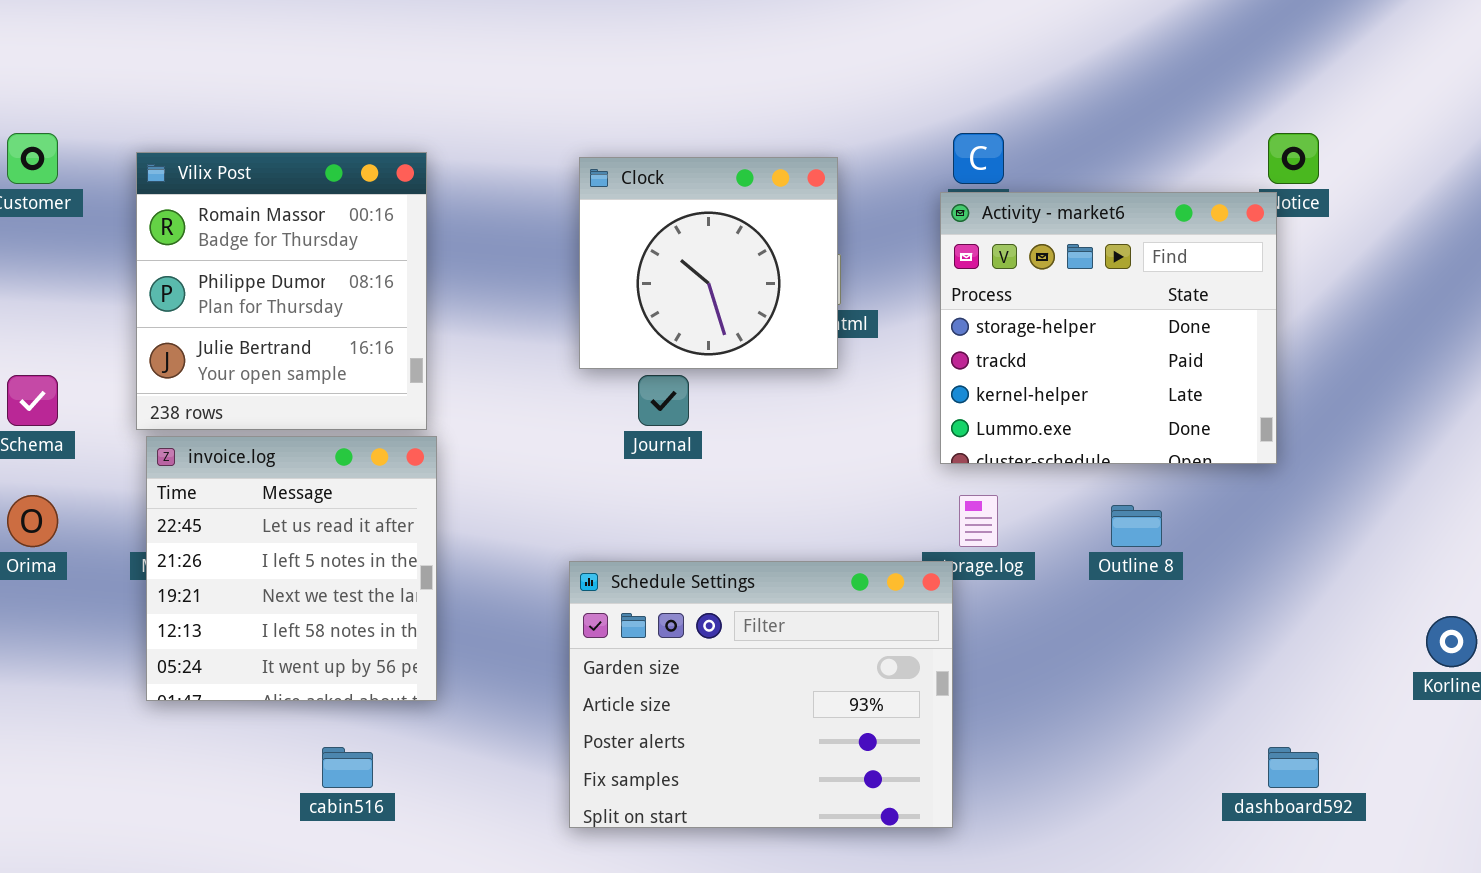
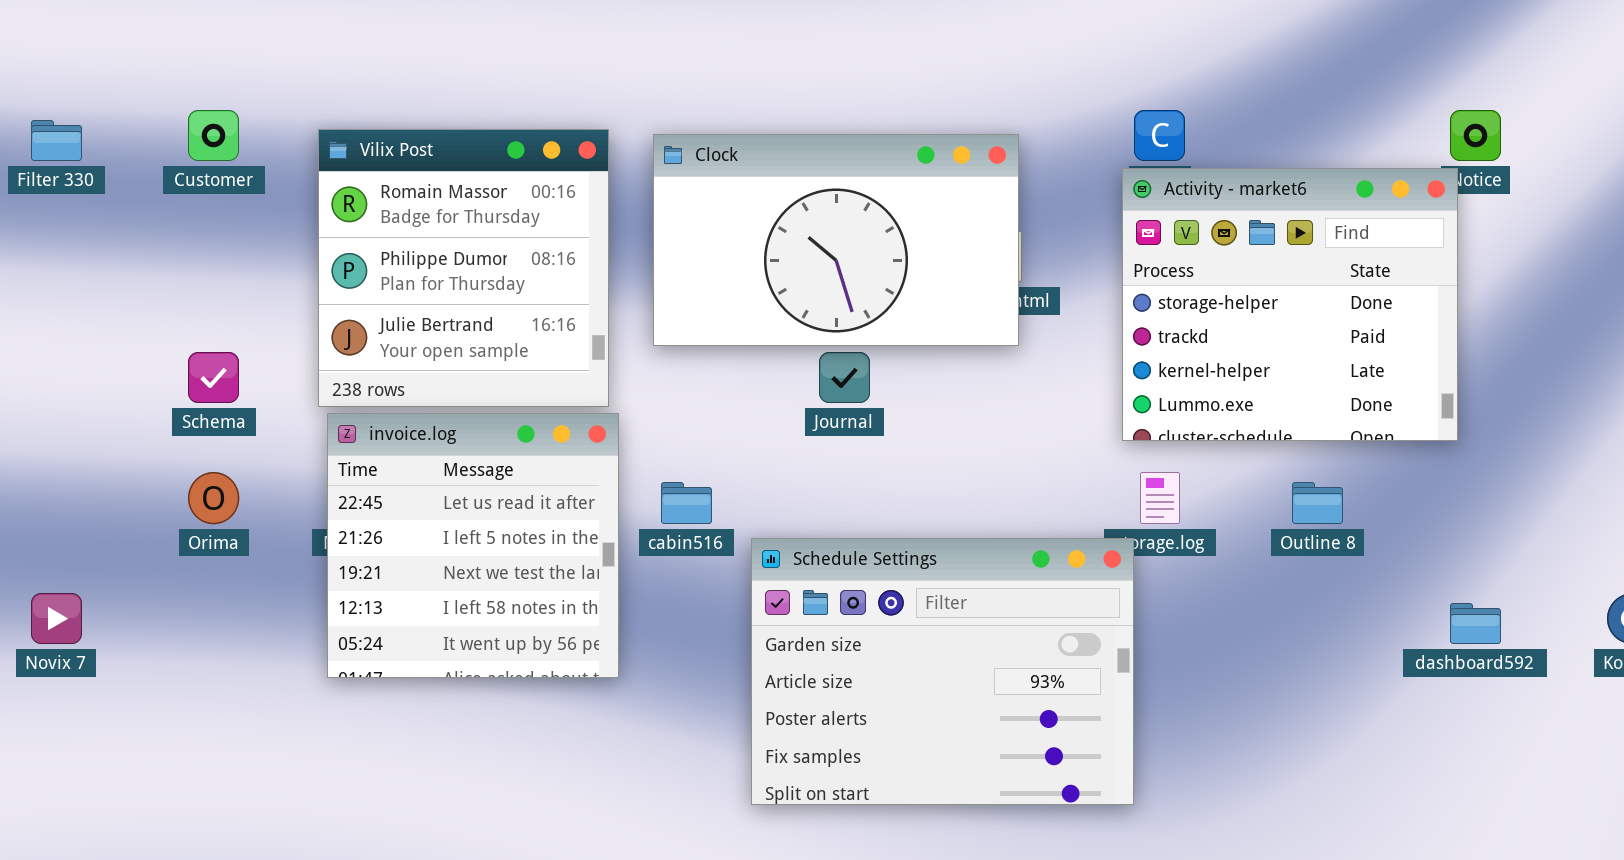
Clock: [579,157,838,369] -> [653,134,1019,346], resized
cabin516: [322,747,373,788] -> [661,482,712,524], moved
dashboard592: [1268,747,1319,788] -> [1450,603,1501,644], moved

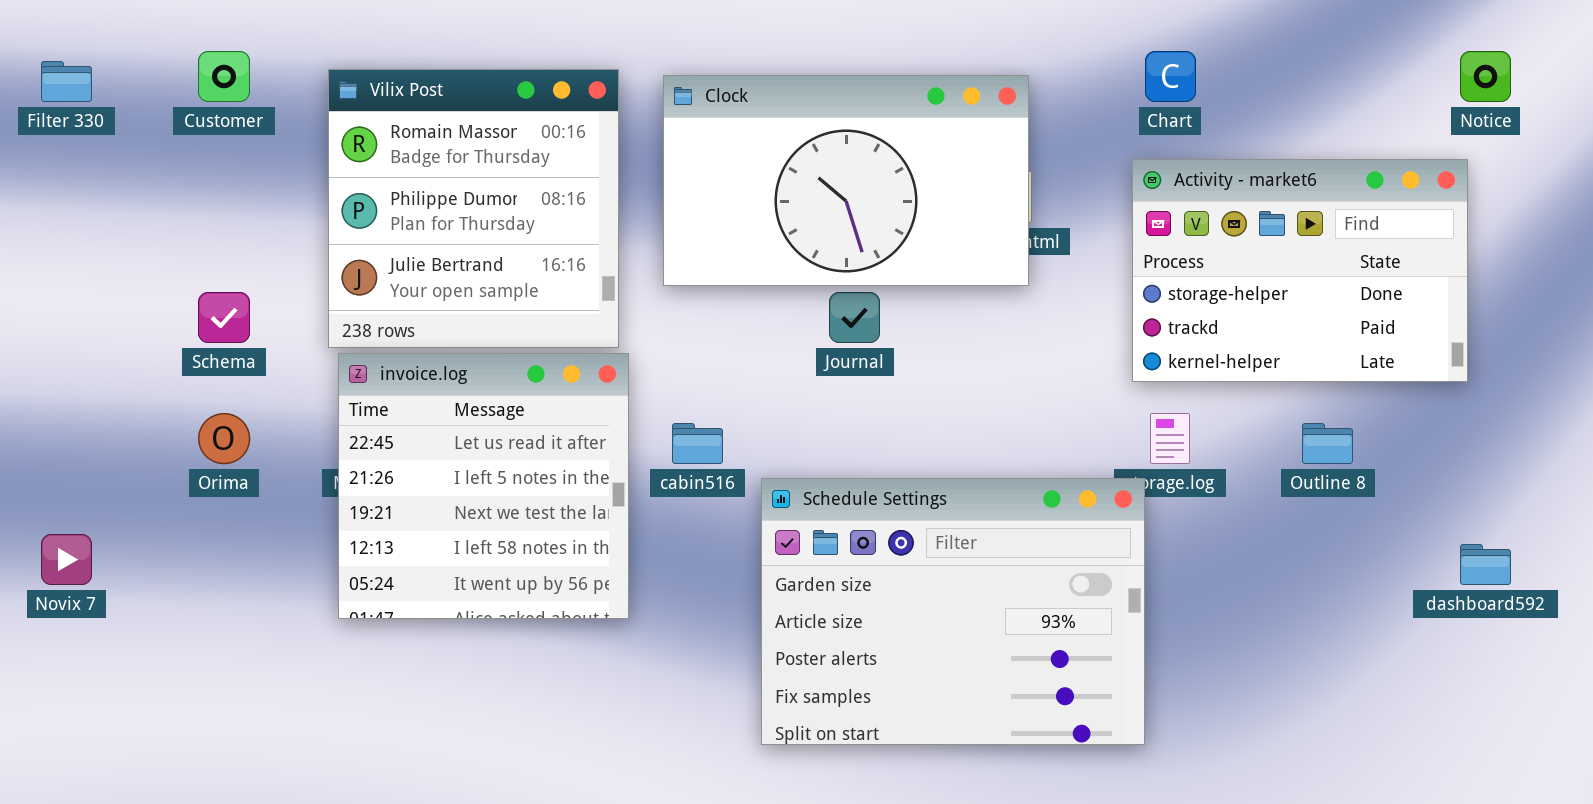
Activity - market6: [1122,168,1458,441] -> [1132,159,1468,382], resized

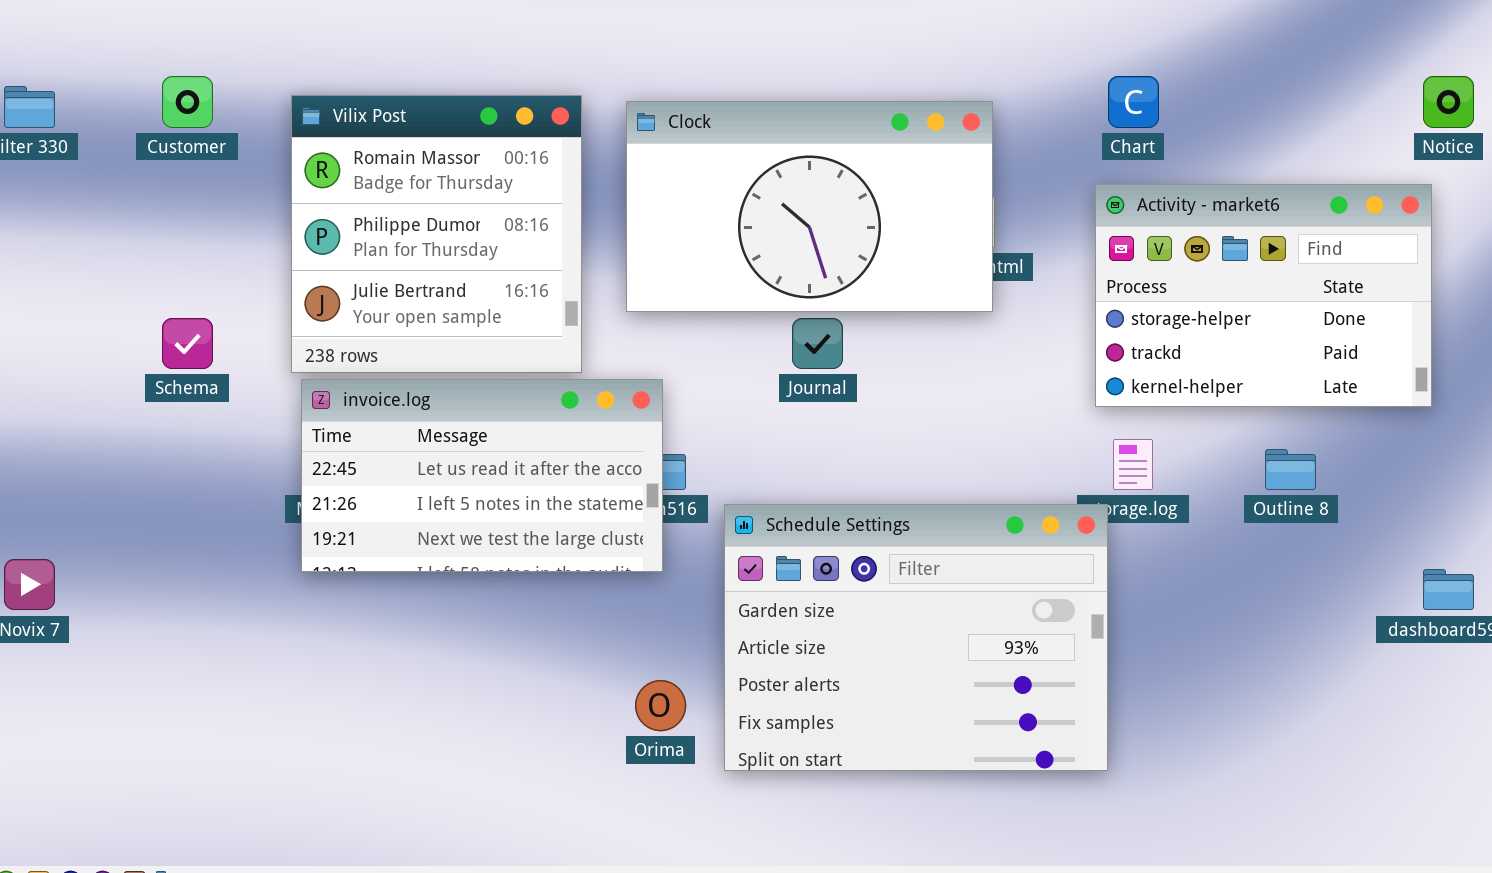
invoice.log: [338,353,629,619] -> [301,379,663,572], resized
Orima: [198,413,250,464] -> [635,680,686,731], moved

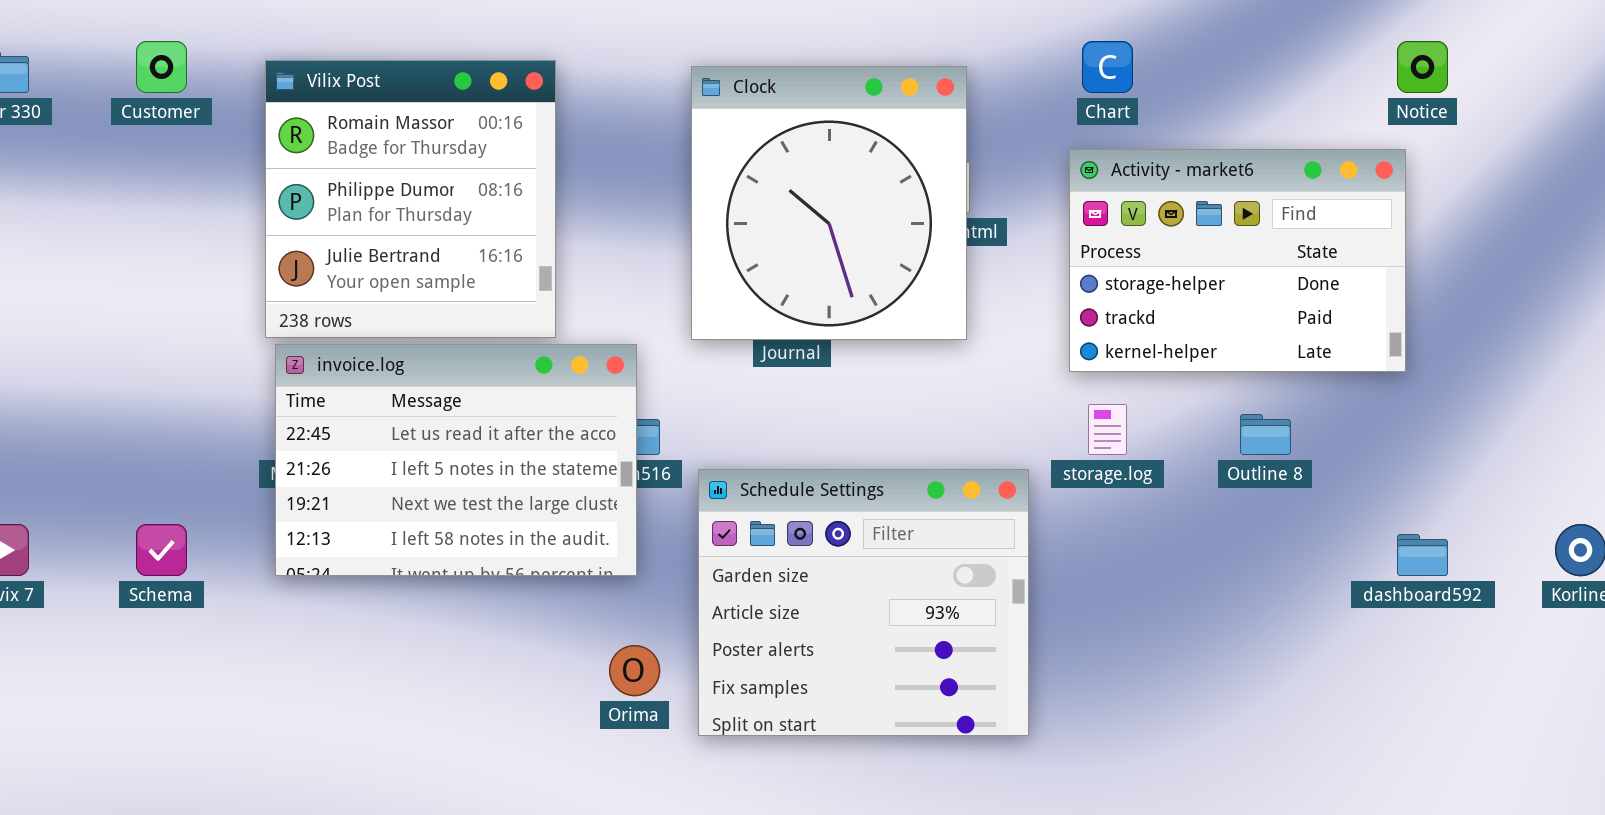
Clock: [626,101,993,312] -> [691,66,967,340], resized
Schema: [162,318,213,369] -> [136,524,187,576], moved
invoice.log: [301,379,663,572] -> [275,344,637,576], resized
Schedule Settings: [724,504,1108,771] -> [698,469,1029,736], resized

